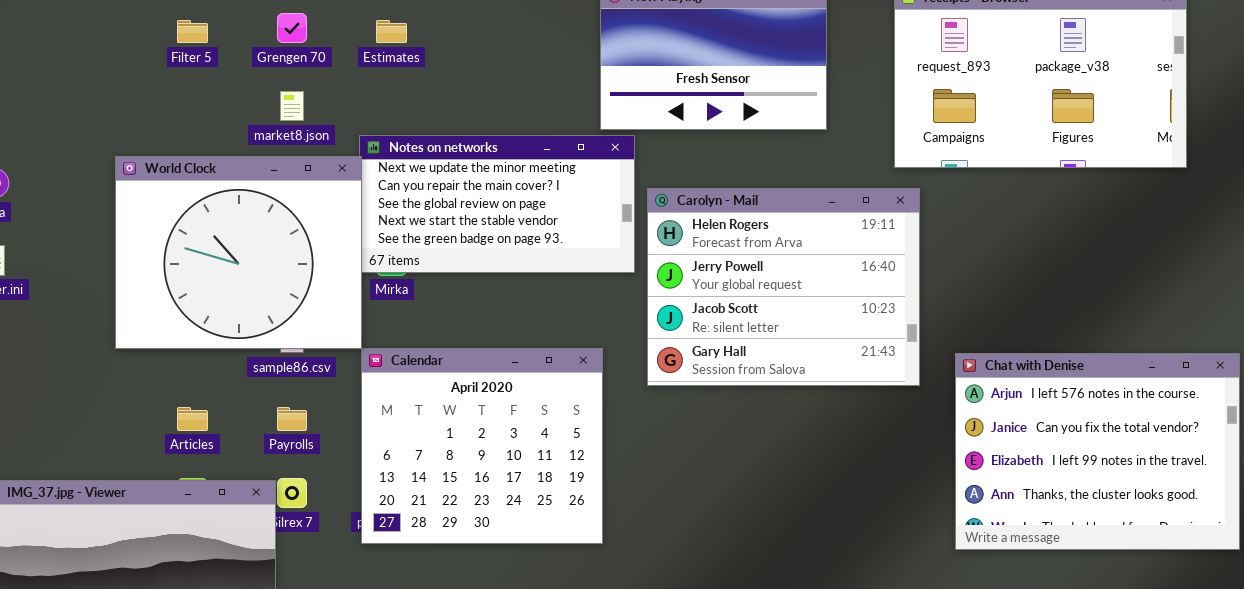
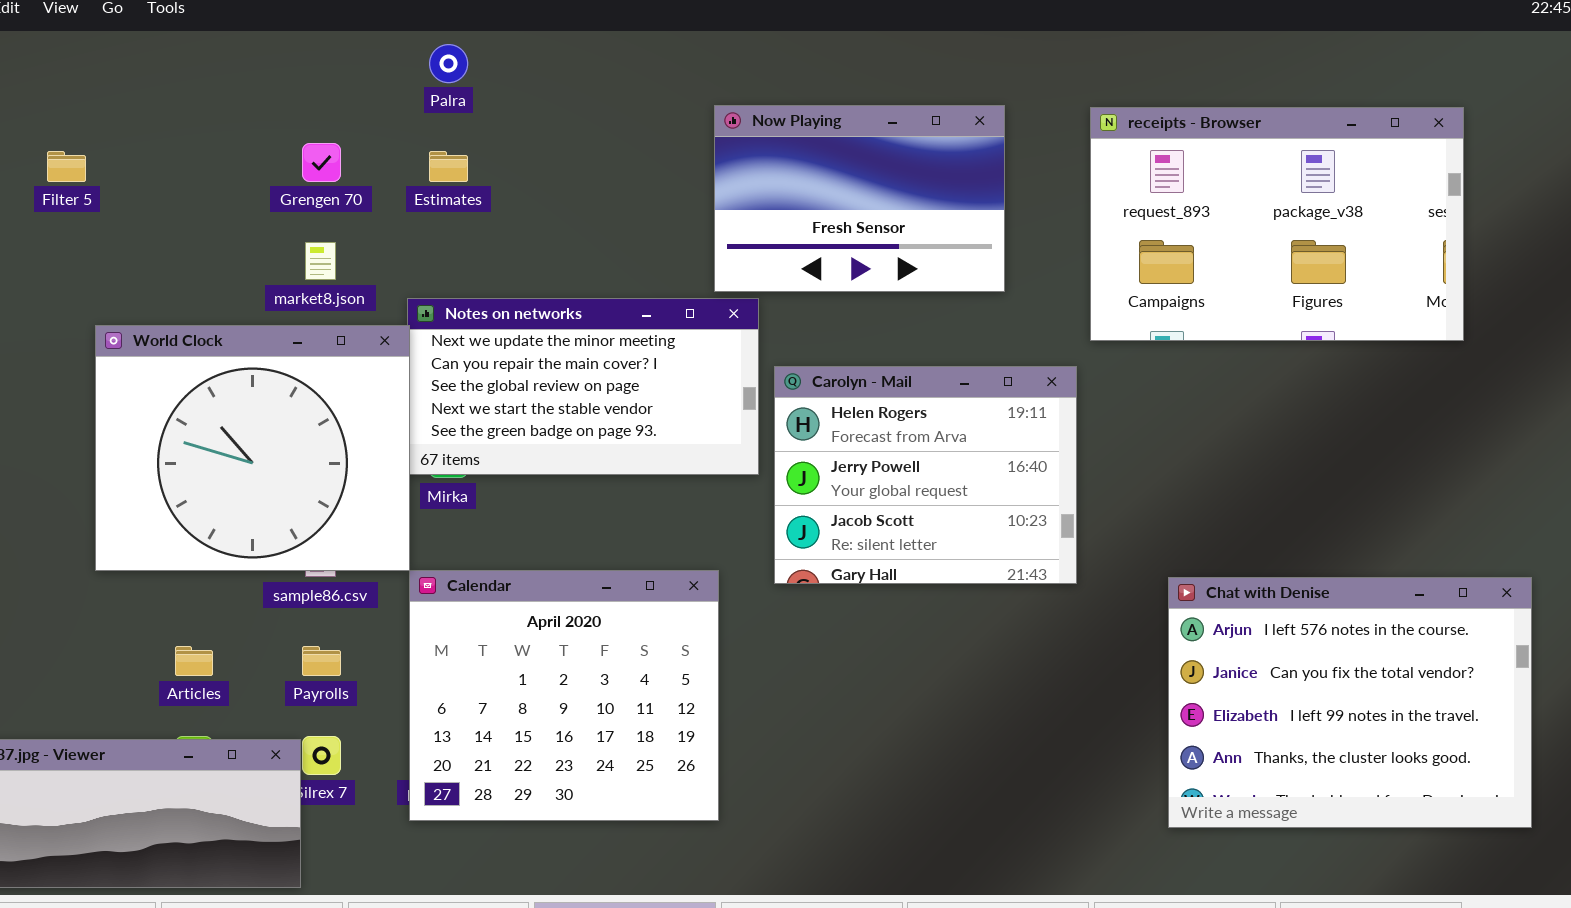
Filter 5: [177,20,208,43] -> [47,151,86,182], moved
Carolyn - Mail: [647,188,920,386] -> [774,366,1077,584], resized

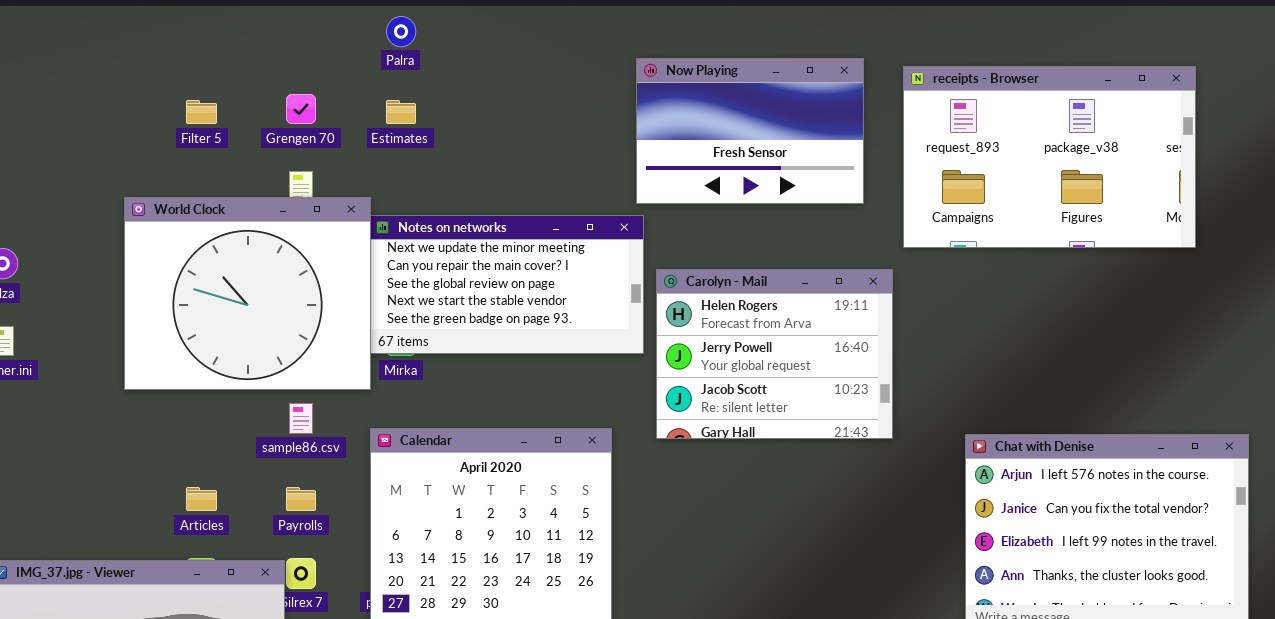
Now Playing: [714,105,1005,292] -> [636,58,864,204], moved
Filter 5: [47,151,86,182] -> [186,100,217,124], moved
World Clock: [95,325,410,571] -> [124,197,371,390], moved

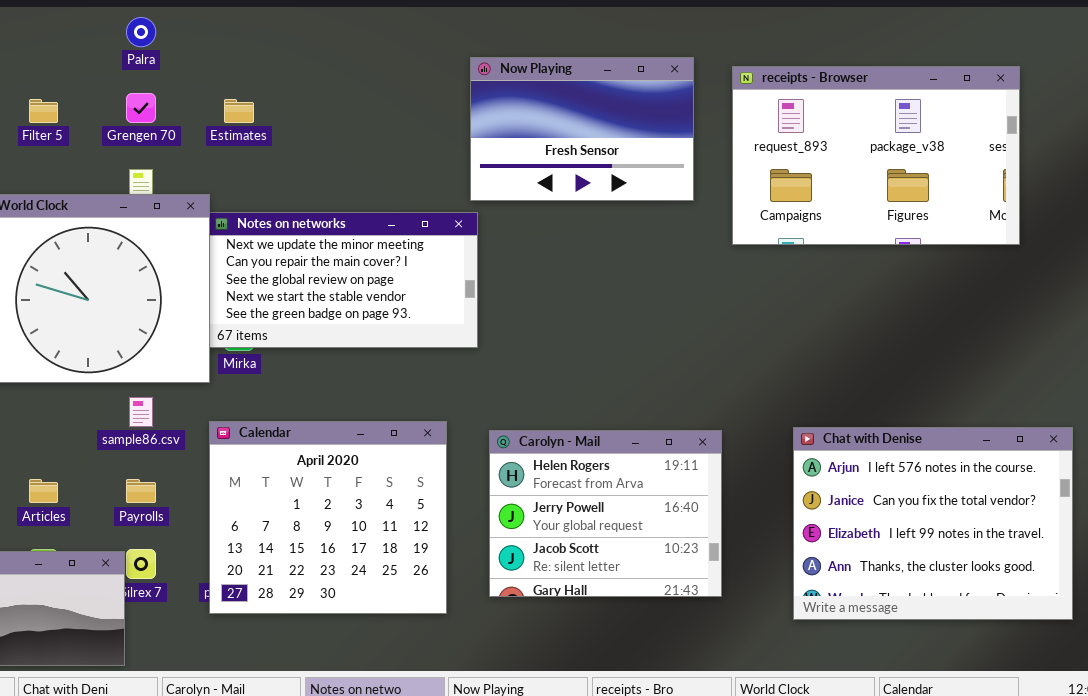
Palra: [386,16,416,47] -> [126,17,156,47], moved
Carolyn - Mail: [656,269,893,439] -> [489,430,722,597], moved

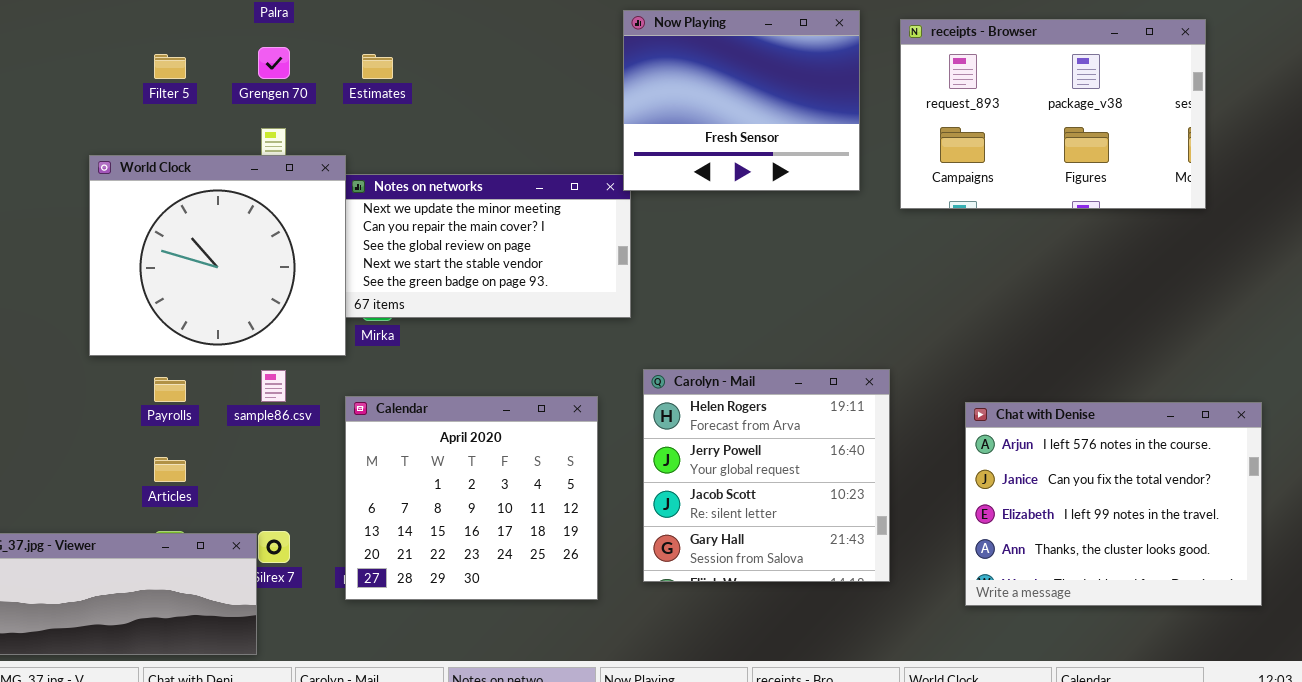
Now Playing: [470,57,694,201] -> [623,10,860,191], resized
Carolyn - Mail: [489,430,722,597] -> [643,369,890,582], resized
Payrolls: [126,479,156,503] -> [154,377,186,402], moved

